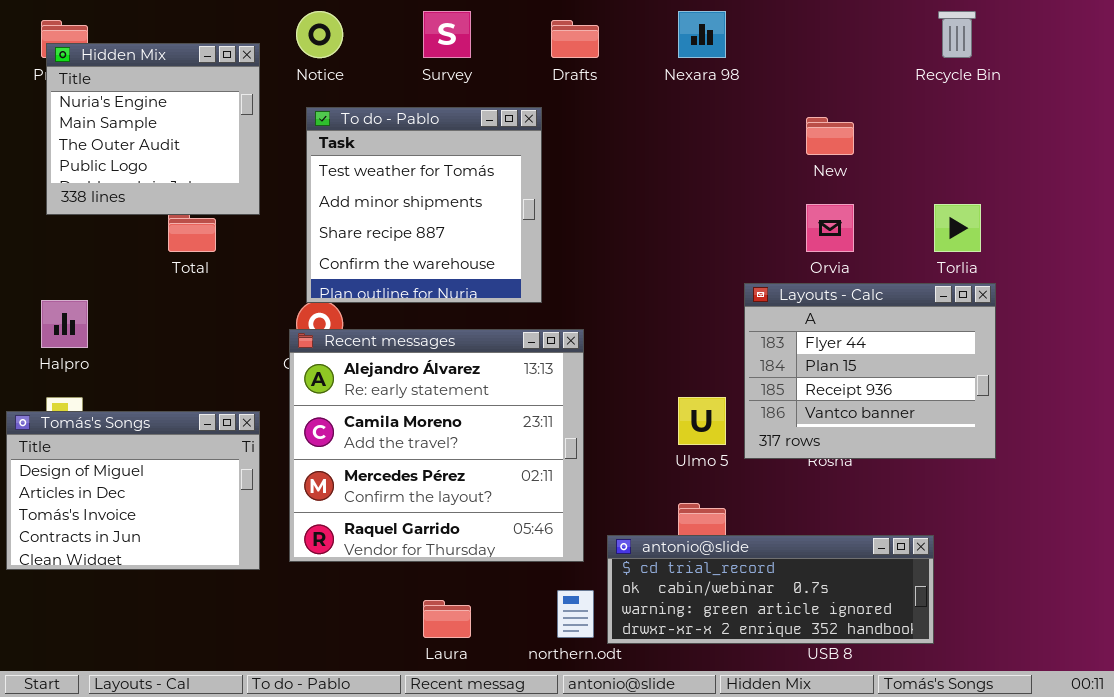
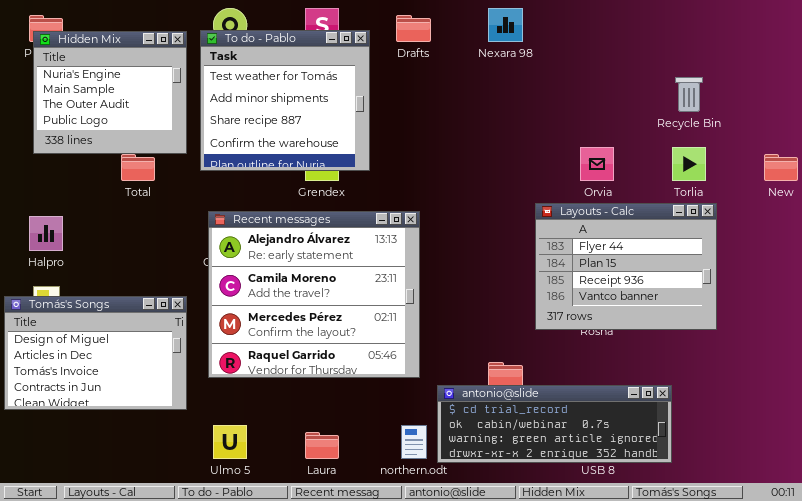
Recycle Bin: [938,11,976,58] -> [675,77,703,112], moved
To do - Pablo: [306,107,542,303] -> [200,30,370,171], moved
New: [806,117,854,155] -> [764,154,798,181], moved
Recent messages: [289,329,584,562] -> [208,211,420,378], moved
Ulmo 5: [678,397,726,445] -> [213,425,247,459], moved

